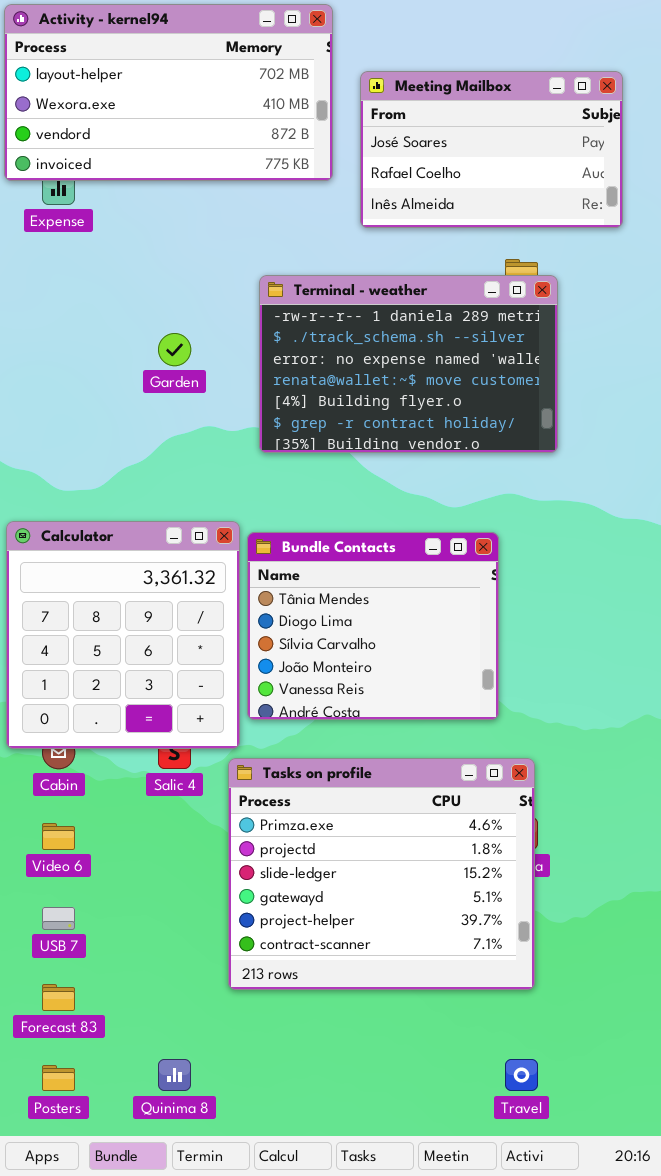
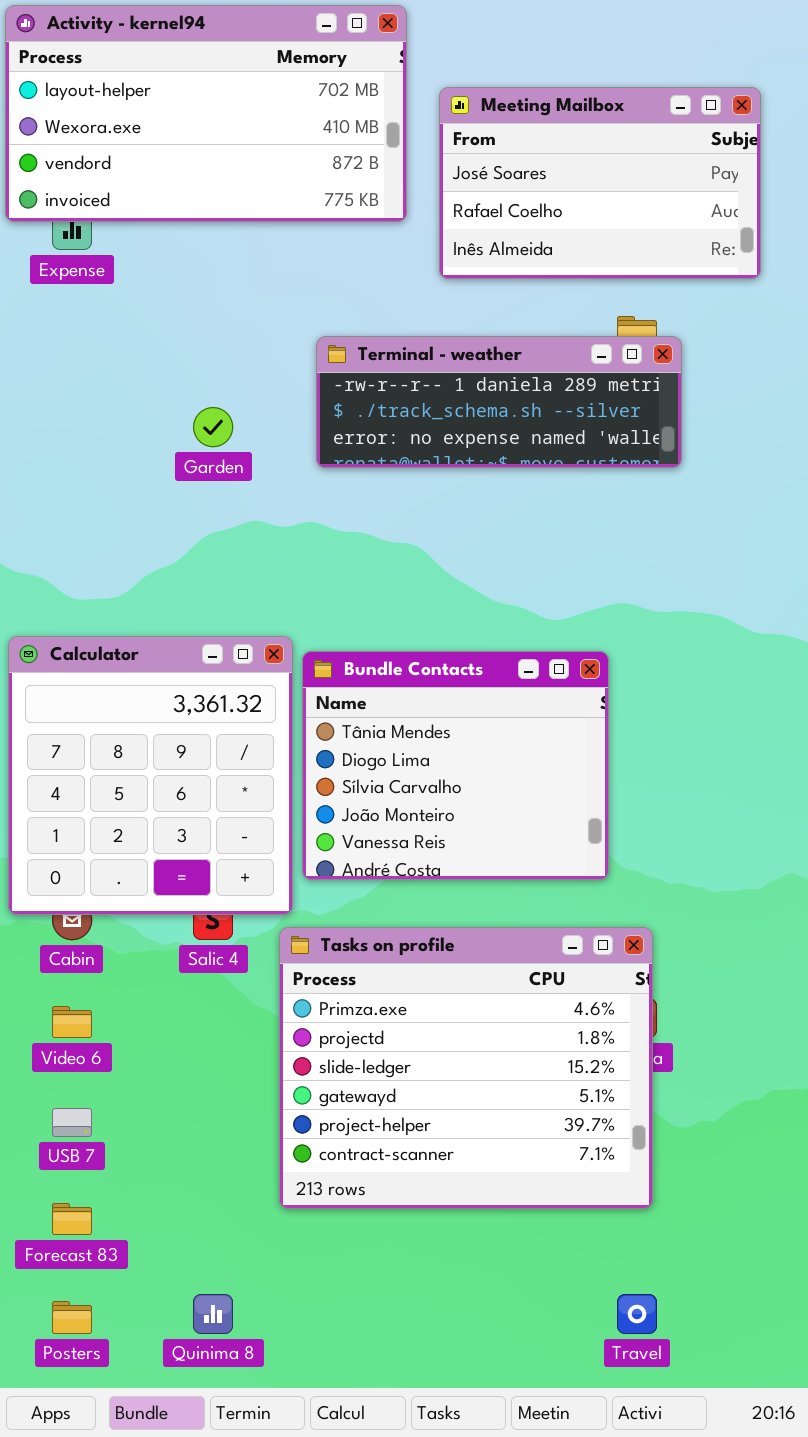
Terminal - weather: [259,275,558,453] -> [316,336,682,468], resized

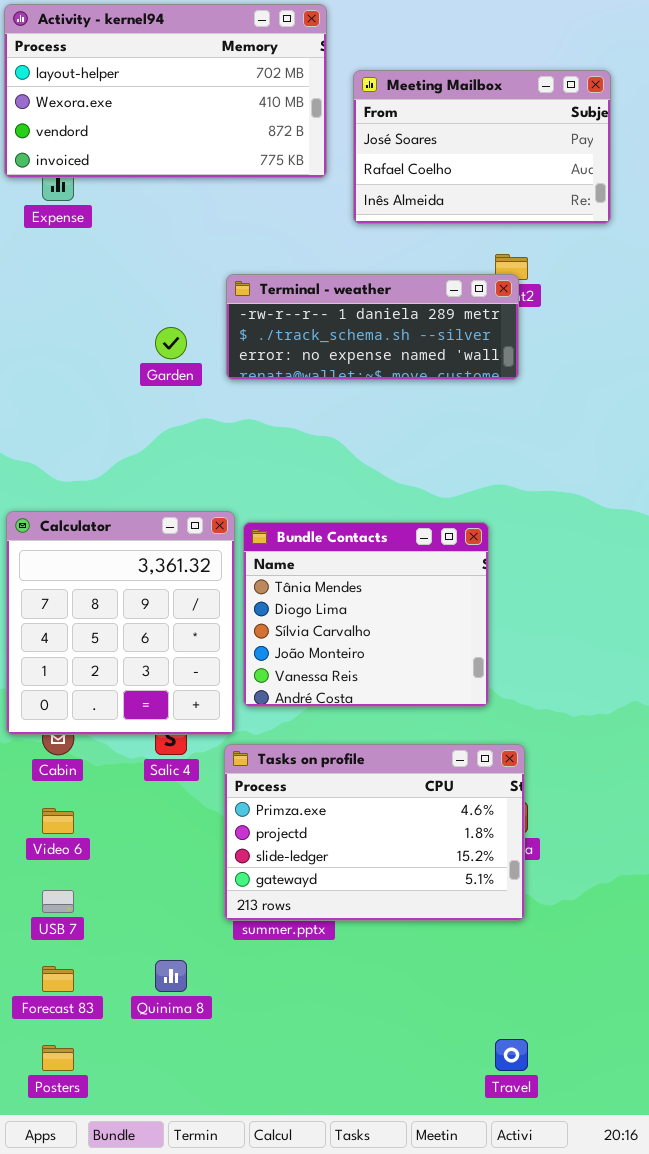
Terminal - weather: [316,336,682,468] -> [226,274,519,380], moved
Tasks on profile: [279,927,653,1209] -> [224,744,525,921], resized
Quinima 8: [193,1294,233,1334] -> [155,960,187,992], moved

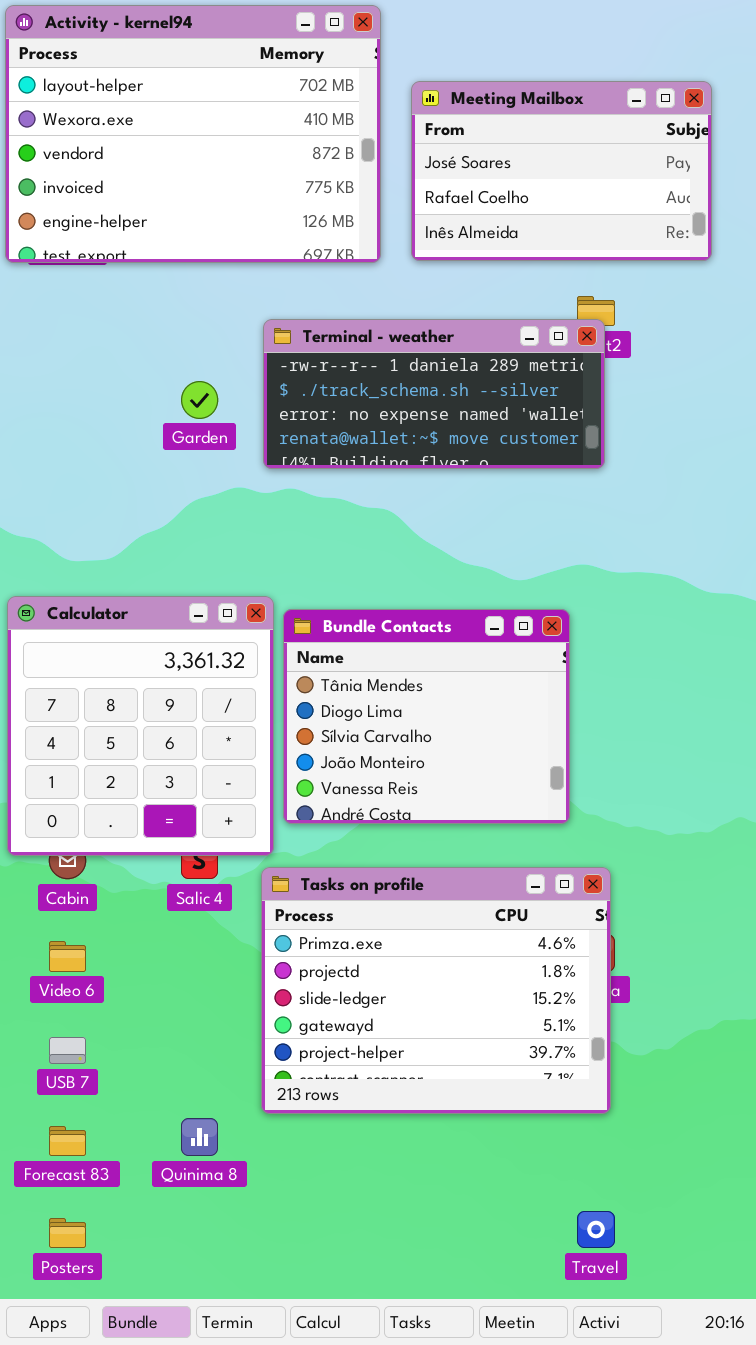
Activity - kernel94: [4,4,327,178] -> [5,5,381,263], resized
Terminal - weather: [226,274,519,380] -> [263,319,605,469], resized
Tasks on profile: [224,744,525,921] -> [261,867,611,1114], resized

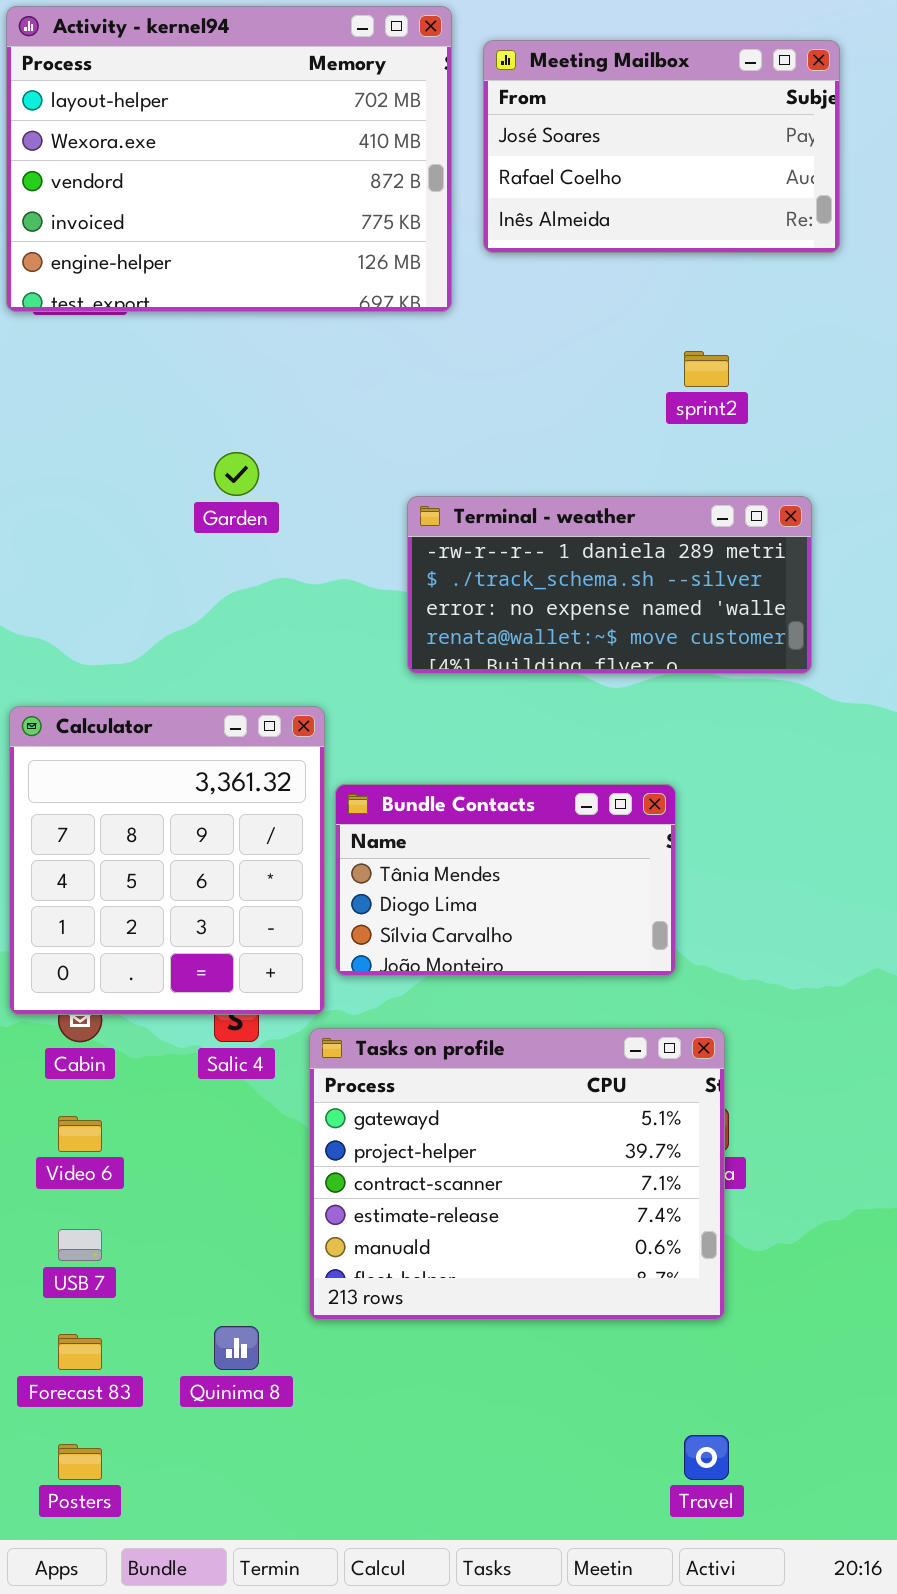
Meeting Mailbox: [411,81,712,261] -> [483,40,840,253], moved
Terminal - weather: [263,319,605,469] -> [407,496,812,674], moved
Bundle Contacts: [283,609,570,824] -> [335,784,676,976], resized
Tasks on profile: [261,867,611,1114] -> [309,1028,725,1320], scrolled down 3 rows

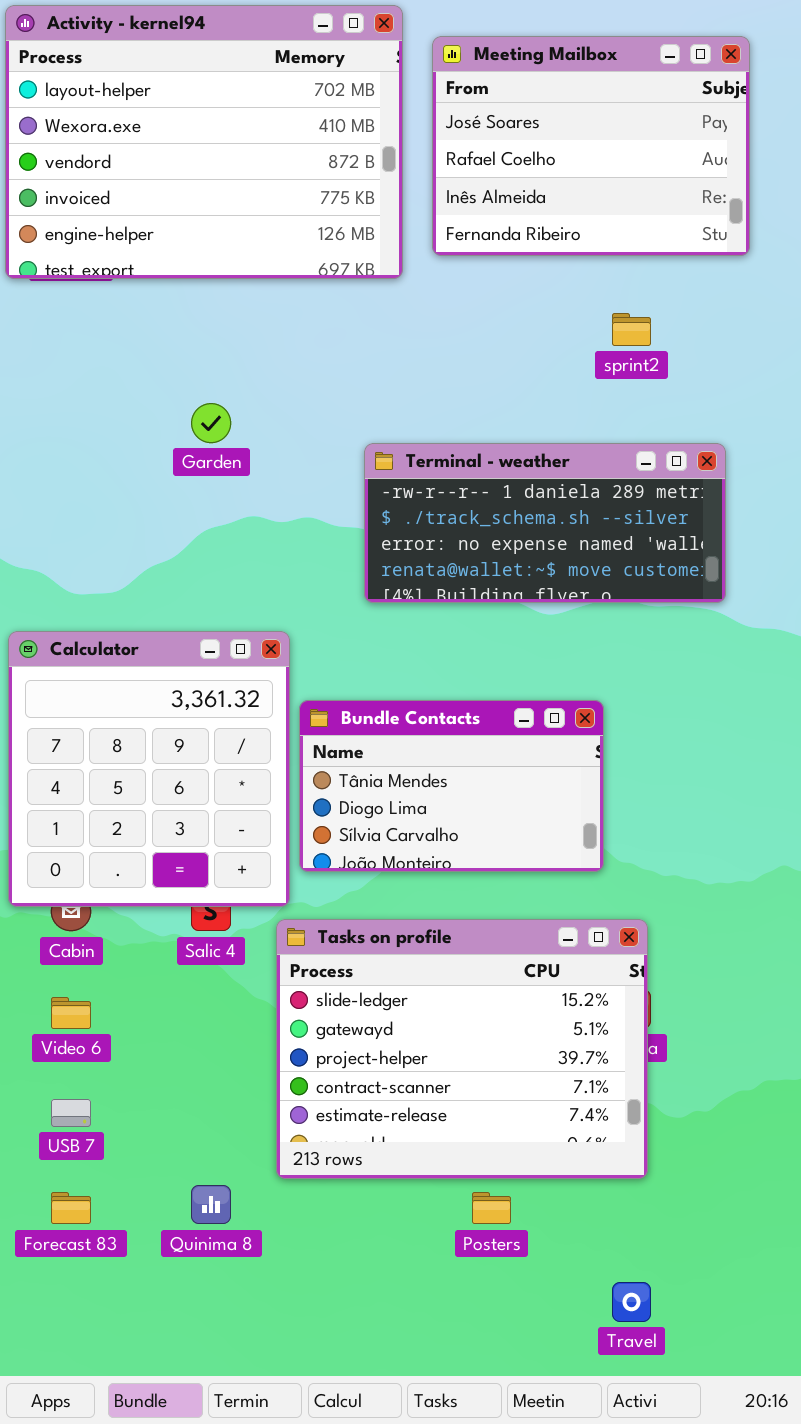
Meeting Mailbox: [483,40,840,253] -> [432,36,750,256], resized
Tasks on profile: [309,1028,725,1320] -> [276,919,648,1179], scrolled up 1 row
Posters: [58,1444,102,1480] -> [472,1192,511,1224], moved

